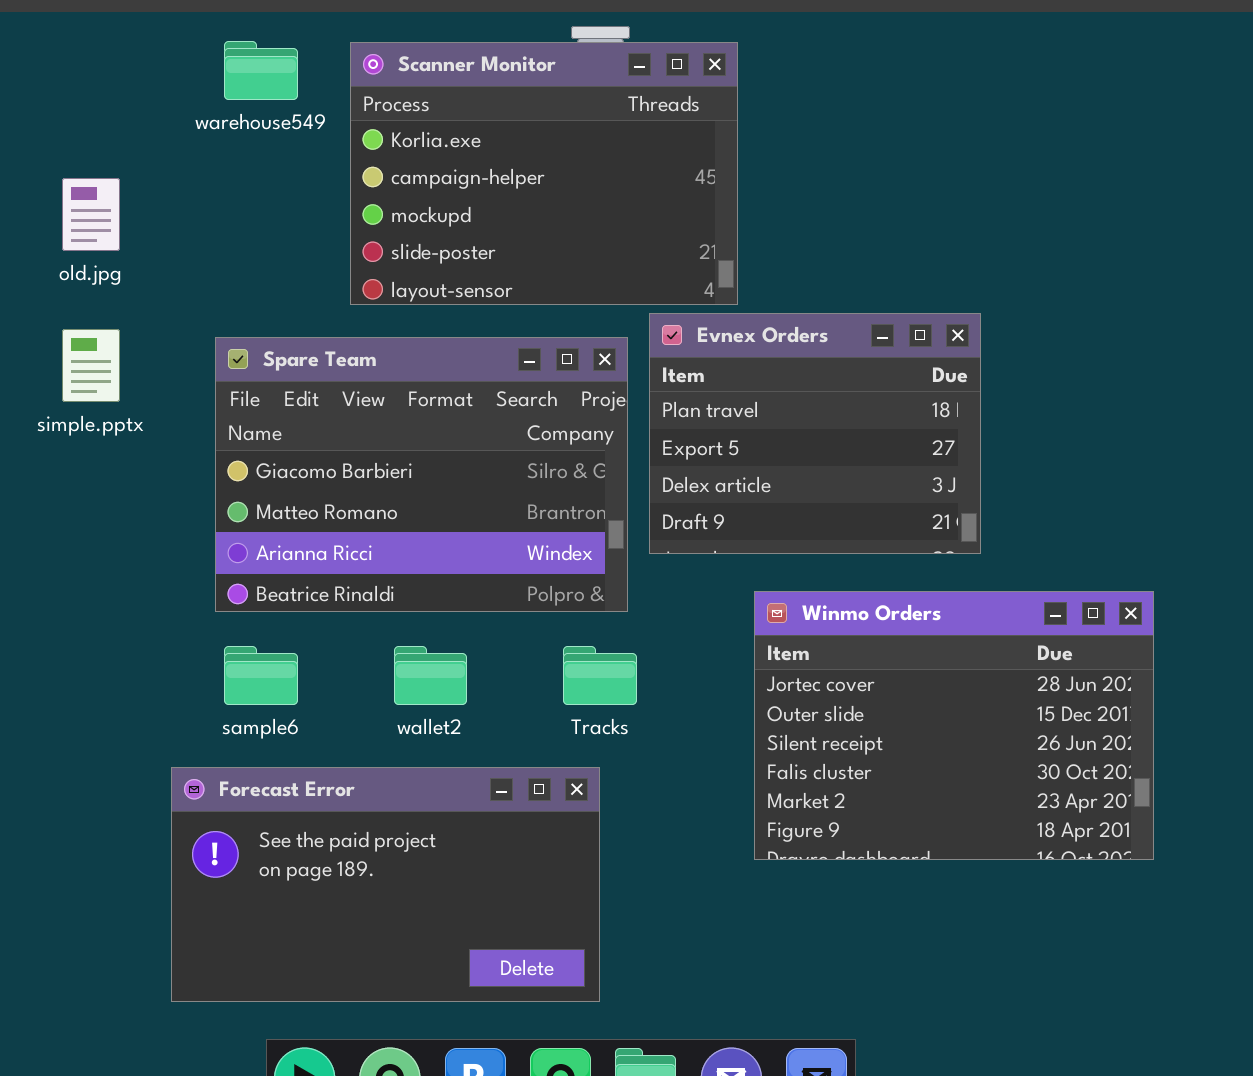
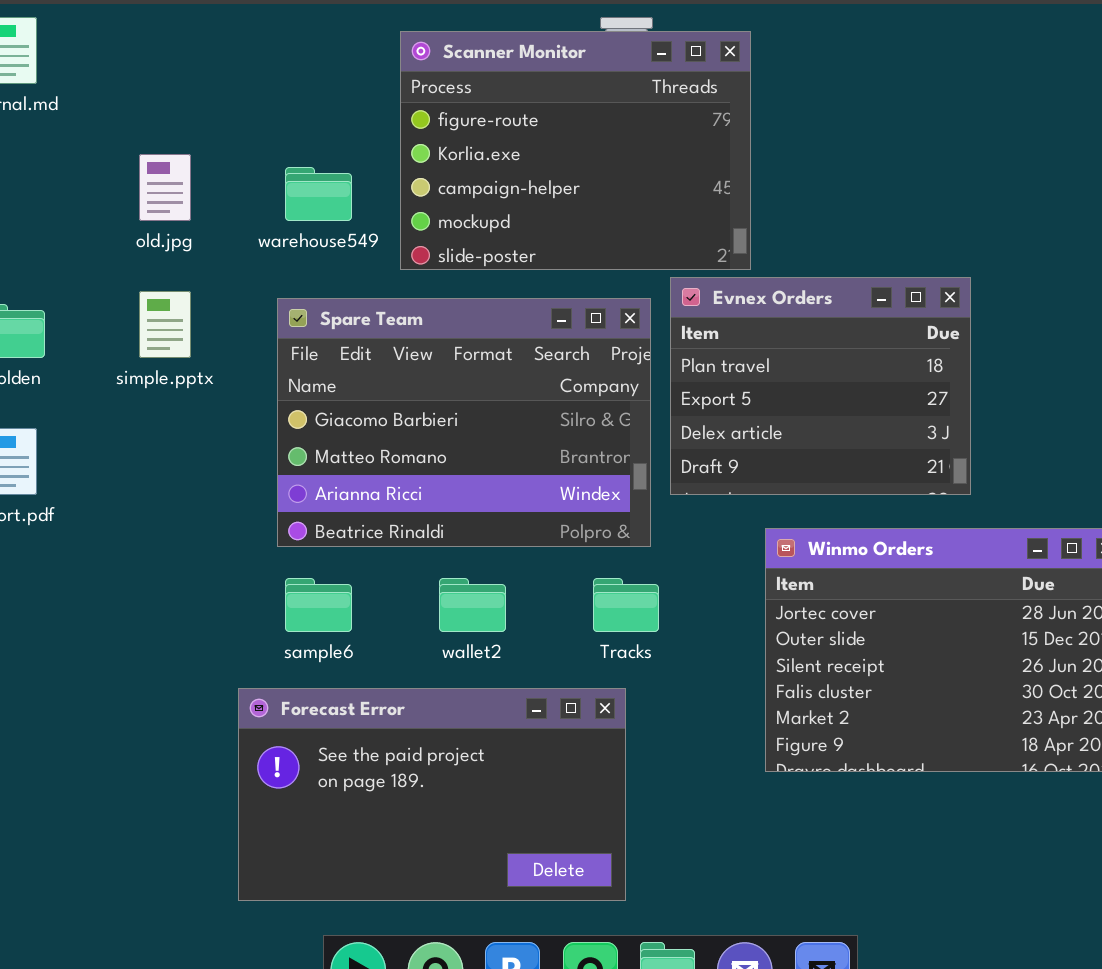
warehouse549: [224,41,298,100] -> [285,167,352,221], moved
Scanner Monitor: [350,42,738,305] -> [400,31,751,270], scrolled up 1 row

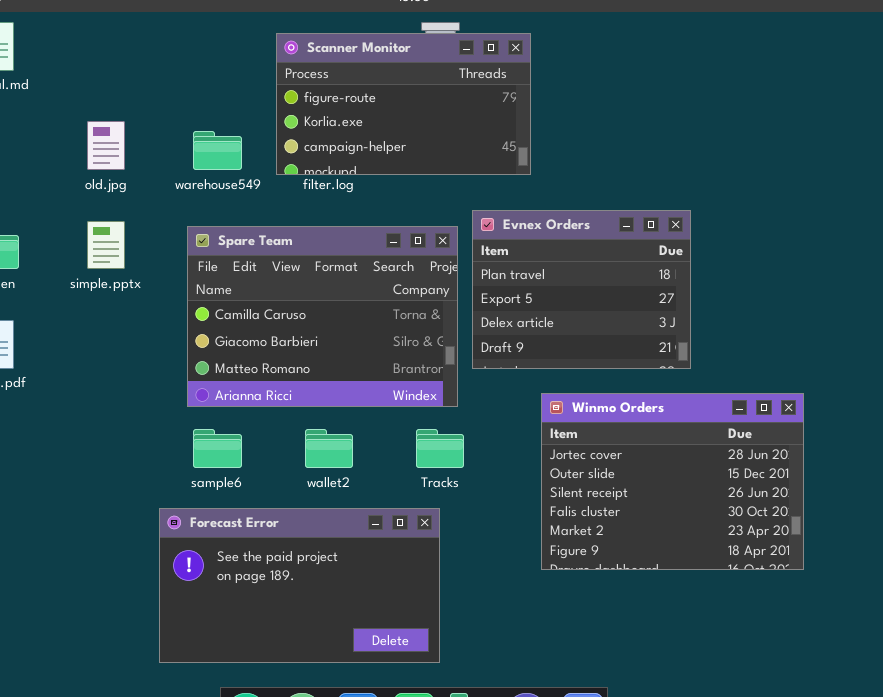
Scanner Monitor: [400,31,751,270] -> [276,33,531,175], resized
Spare Team: [277,298,651,547] -> [187,226,458,407], scrolled up 1 row

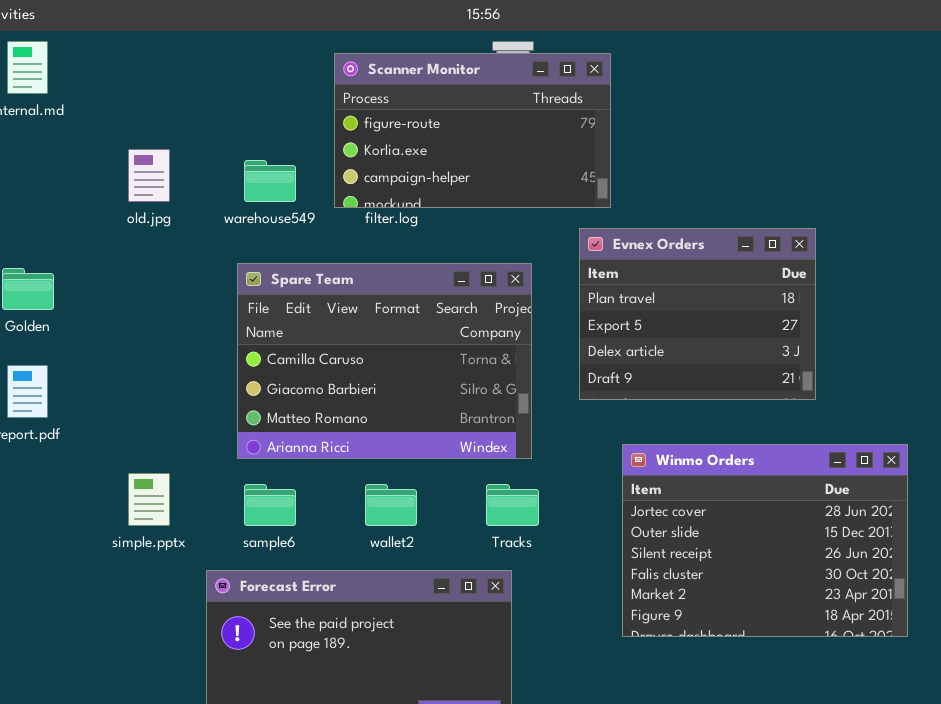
Evnex Orders: [472,210,691,369] -> [579,228,816,400], moved
simple.pptx: [87,221,125,269] -> [128,473,170,526], moved

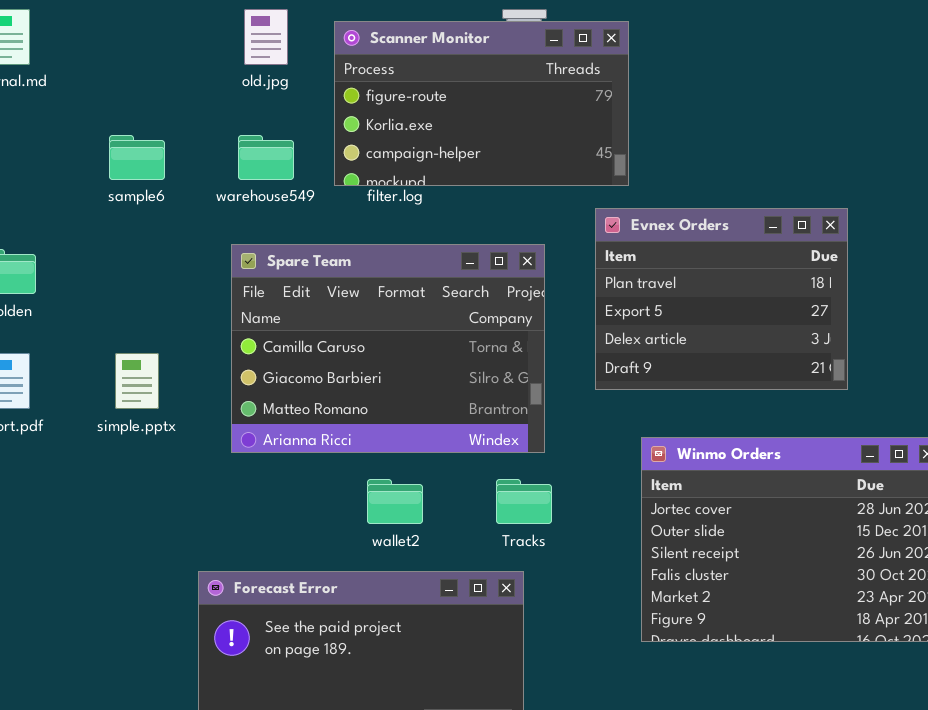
old.jpg: [128,149,170,202] -> [244,9,288,65], moved
simple.pptx: [128,473,170,526] -> [115,353,159,409], moved
sample6: [244,484,296,526] -> [109,135,165,180], moved

